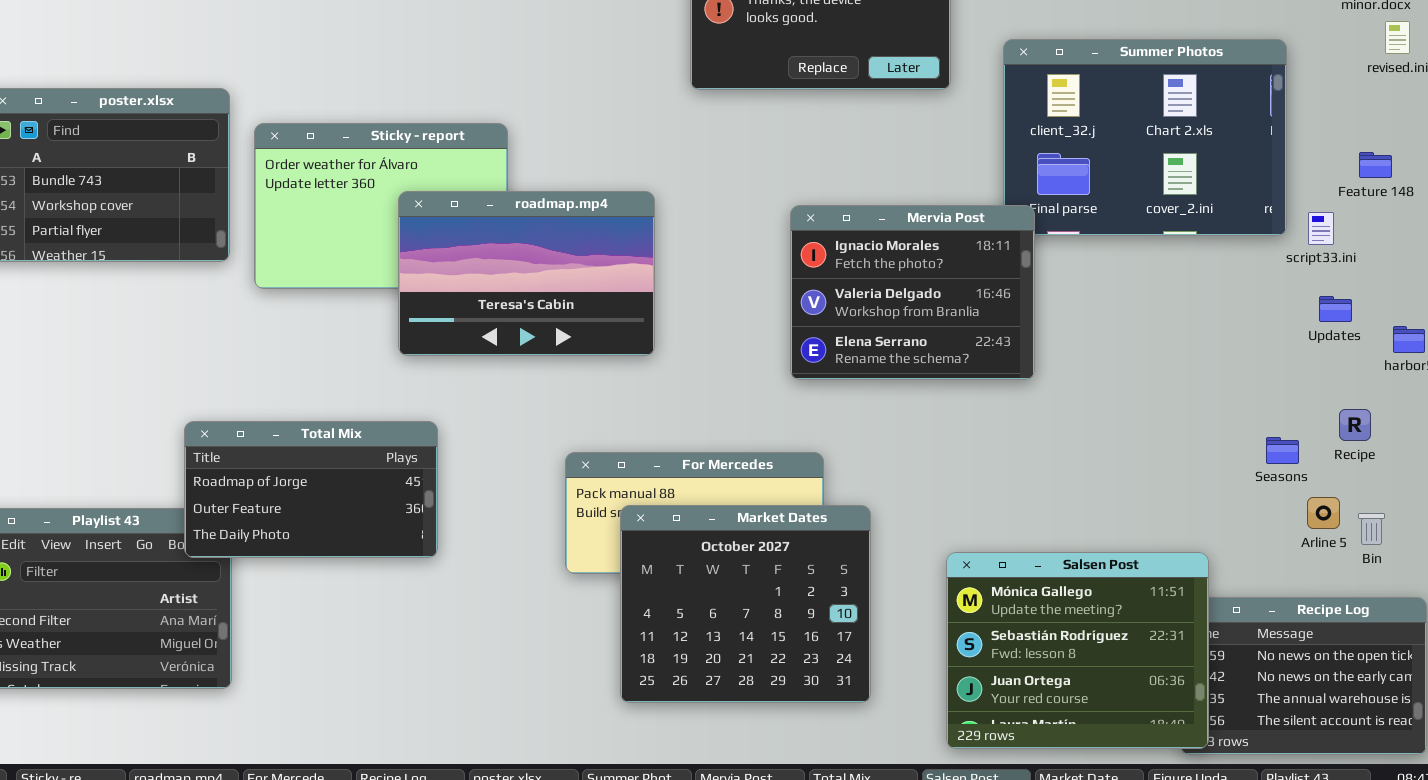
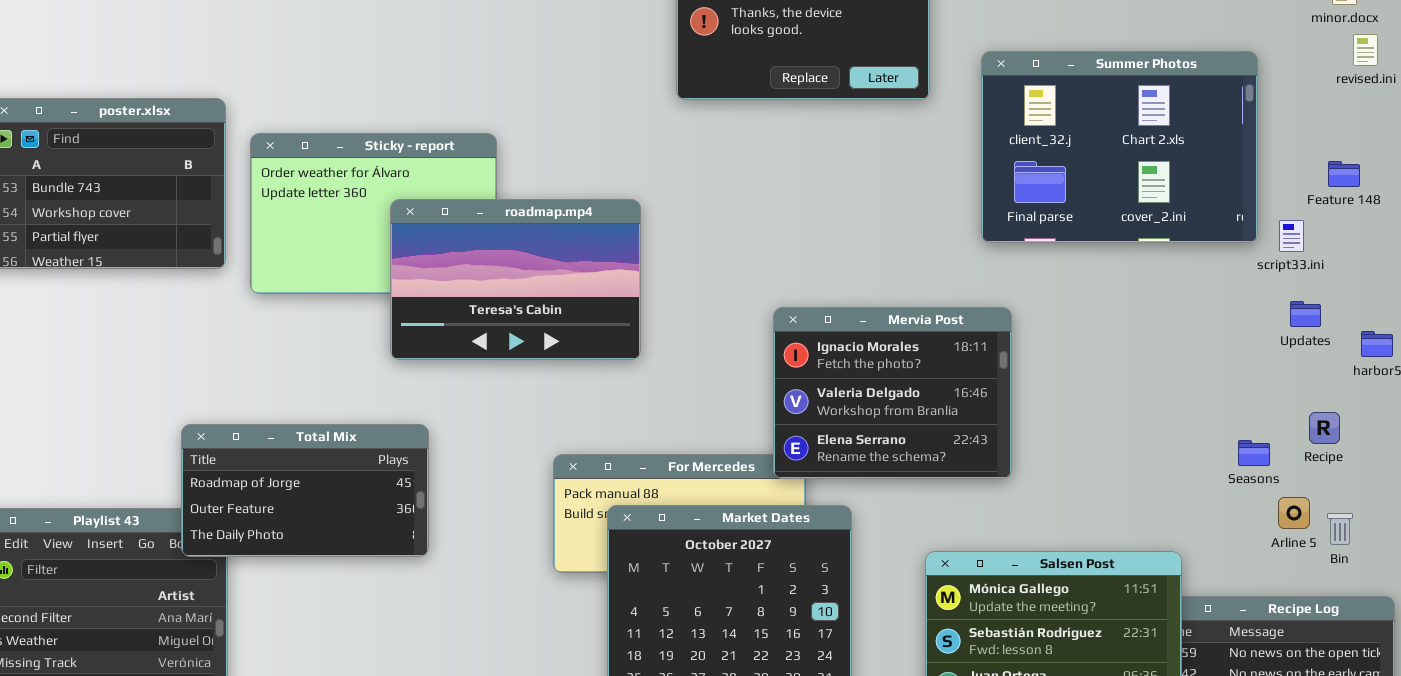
Mervia Post: [790,205,1035,380] -> [773,307,1012,479], moved

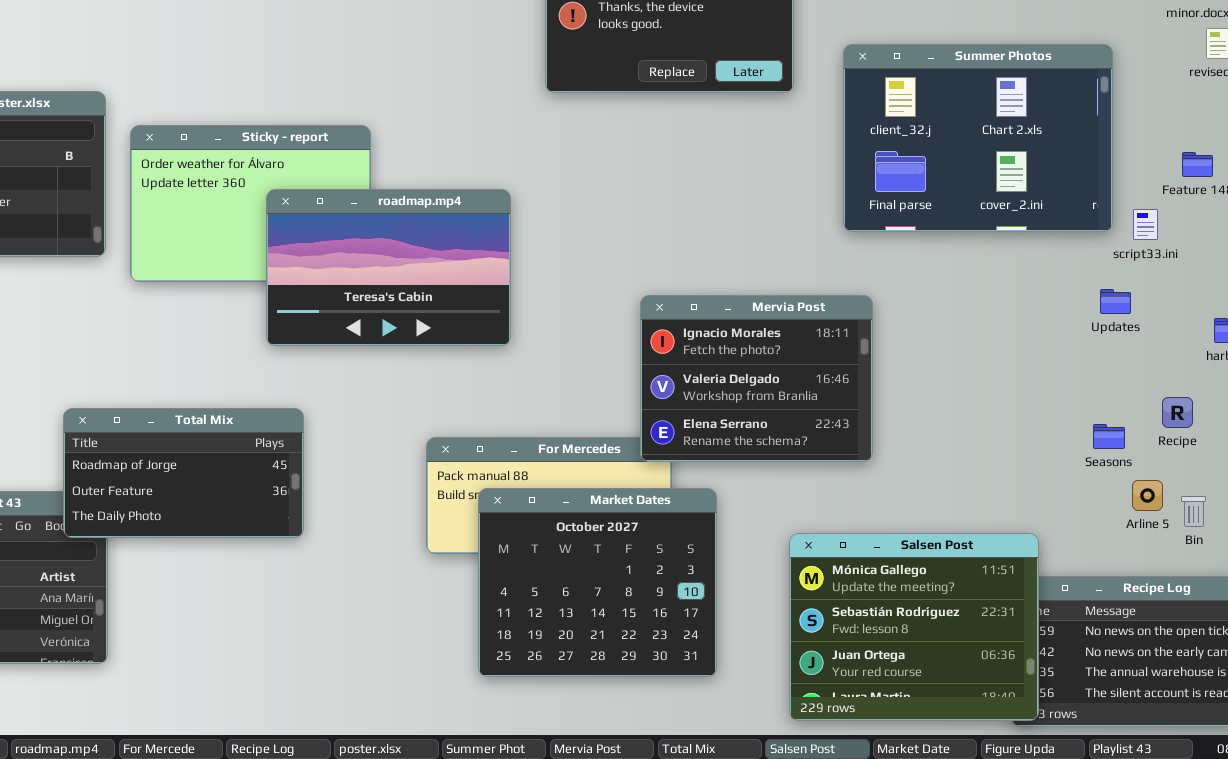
Updates: [1290,301,1321,327] -> [1100,289,1131,314], moved

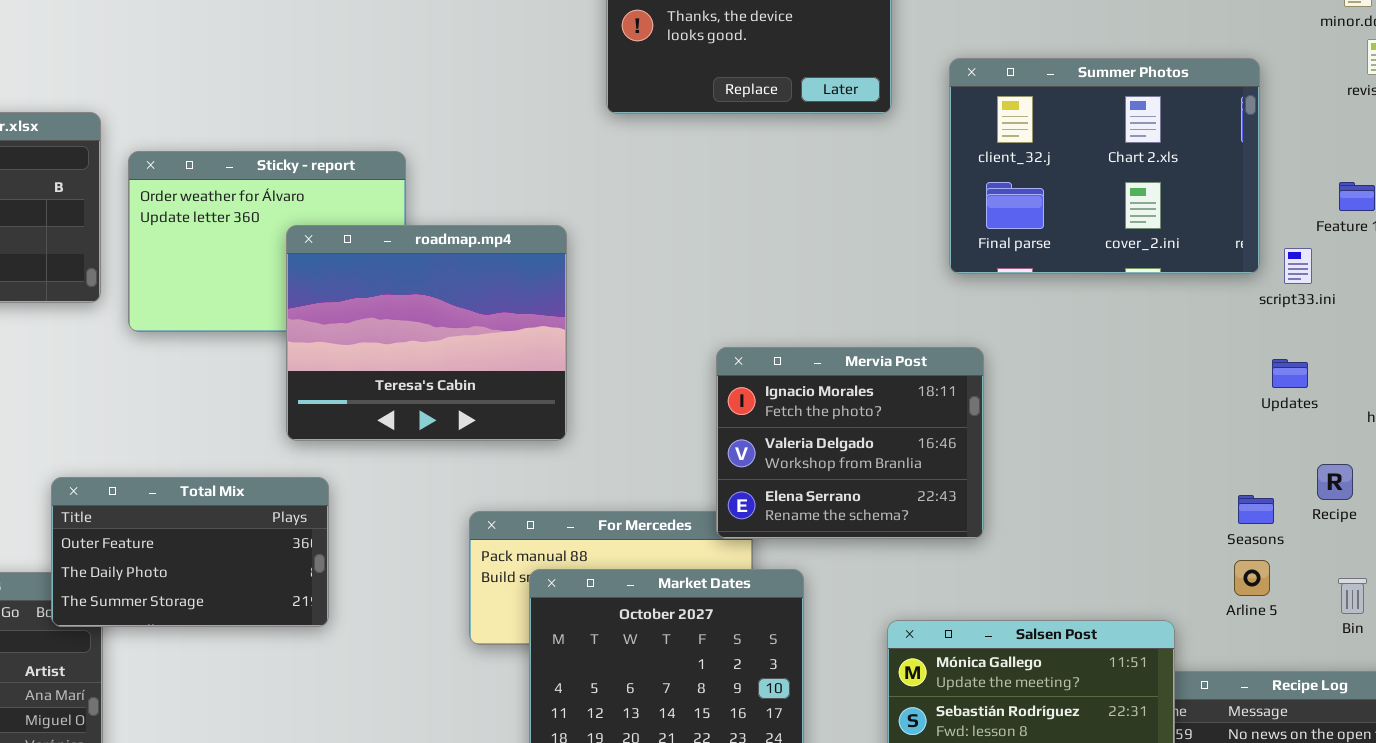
roadmap.mp4: [266,189,511,346] -> [286,225,567,441], resized
Updates: [1100,289,1131,314] -> [1272,359,1308,388], moved
Total Mix: [63,408,304,538] -> [51,477,329,627], scrolled down 1 row
Arline 5: [1132,480,1163,511] -> [1234,560,1270,596], moved

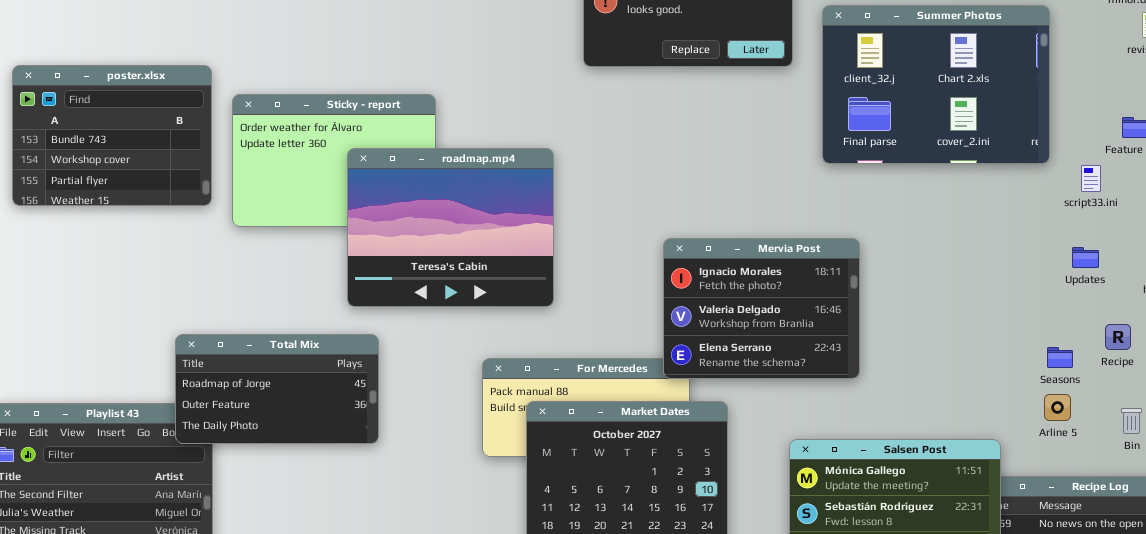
Summer Photos: [949,58,1260,274] -> [822,5,1050,164], moved
Total Mix: [51,477,329,627] -> [175,334,379,444], scrolled up 1 row

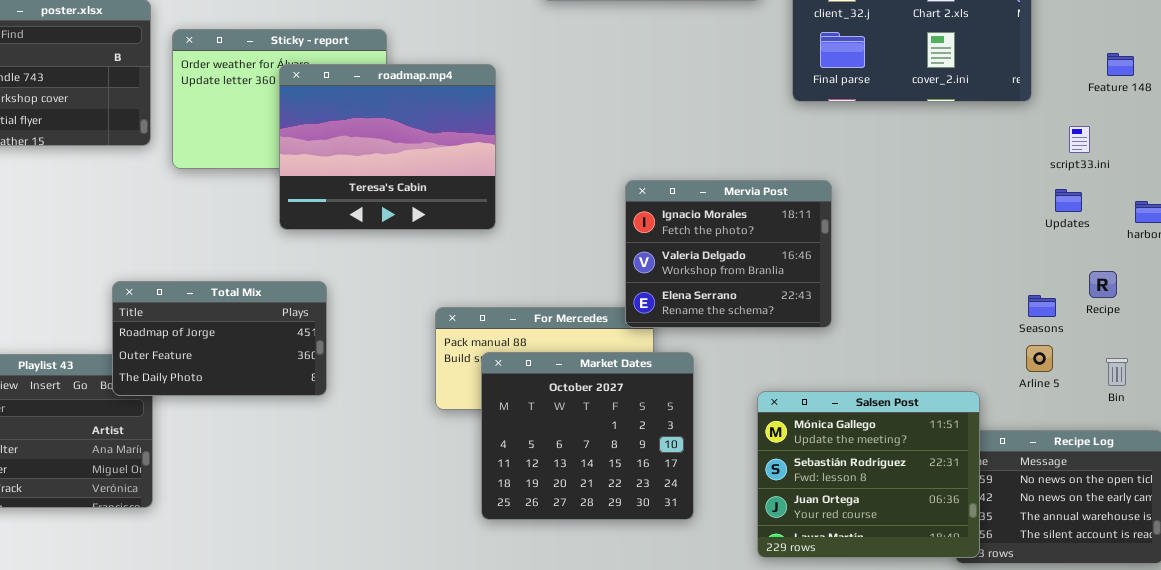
roadmap.mp4: [347,148,554,307] -> [279,64,496,230], moved
script33.ini: [1081,165,1101,192] -> [1069,126,1090,153], moved

